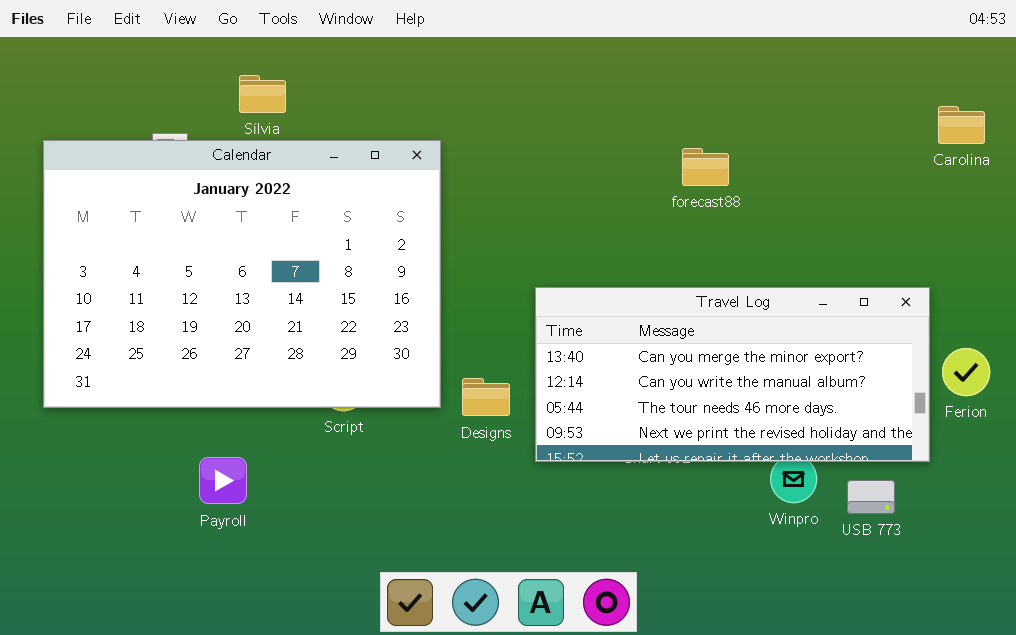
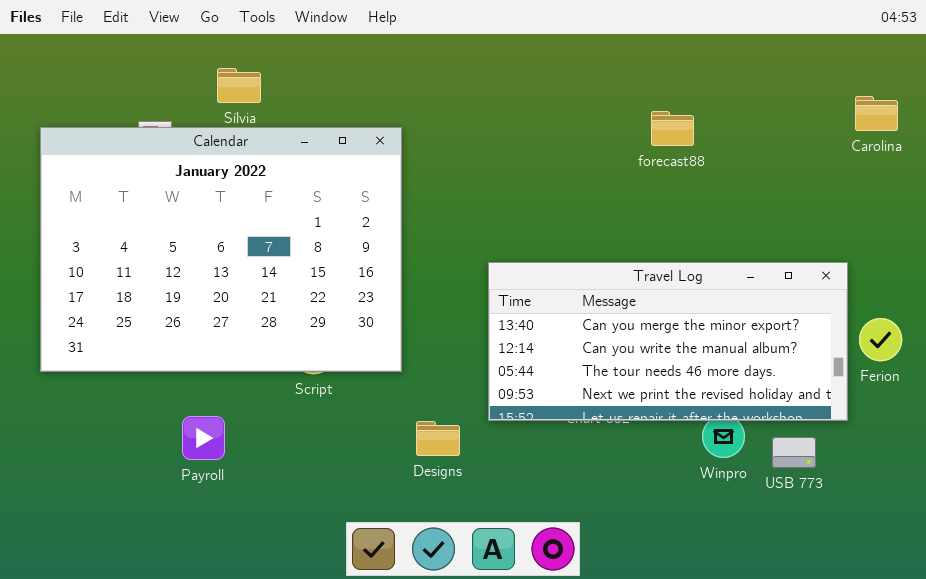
forecast88: [682,148,729,186] -> [651,111,694,146], moved
Designs: [462,378,510,416] -> [416,421,460,456], moved

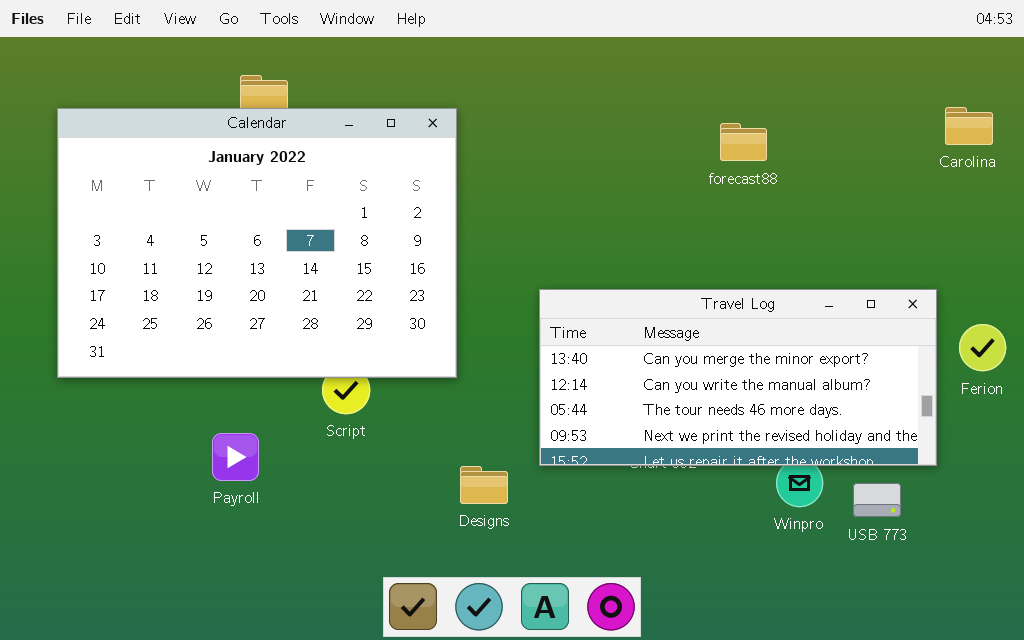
Calendar: [40,127,402,372] -> [57,108,457,378], moved
Ferion: [859,318,902,361] -> [959,324,1006,371], moved
Payroll: [182,416,225,460] -> [212,433,259,481], moved

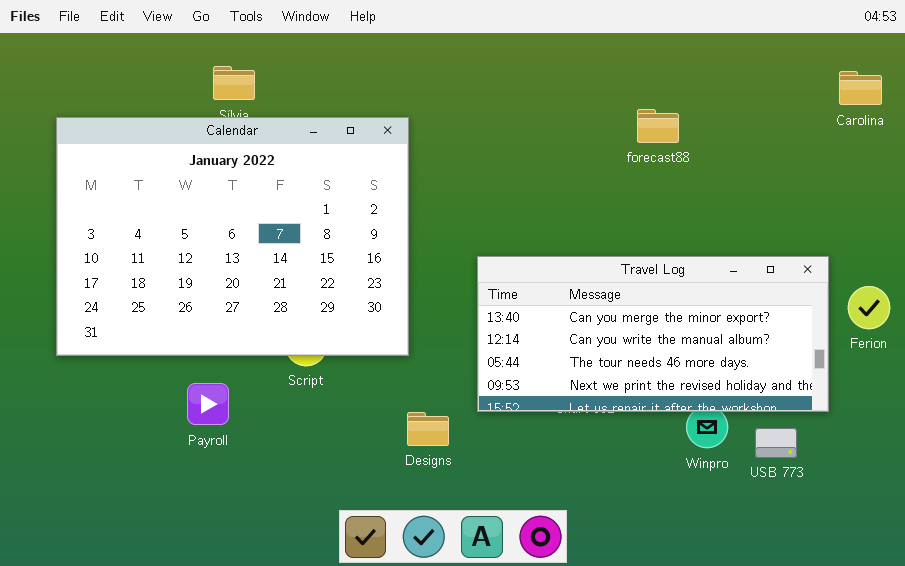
Carolina: [945,107,993,145] -> [839,71,882,105], moved
Calendar: [57,108,457,378] -> [56,117,409,356], moved

